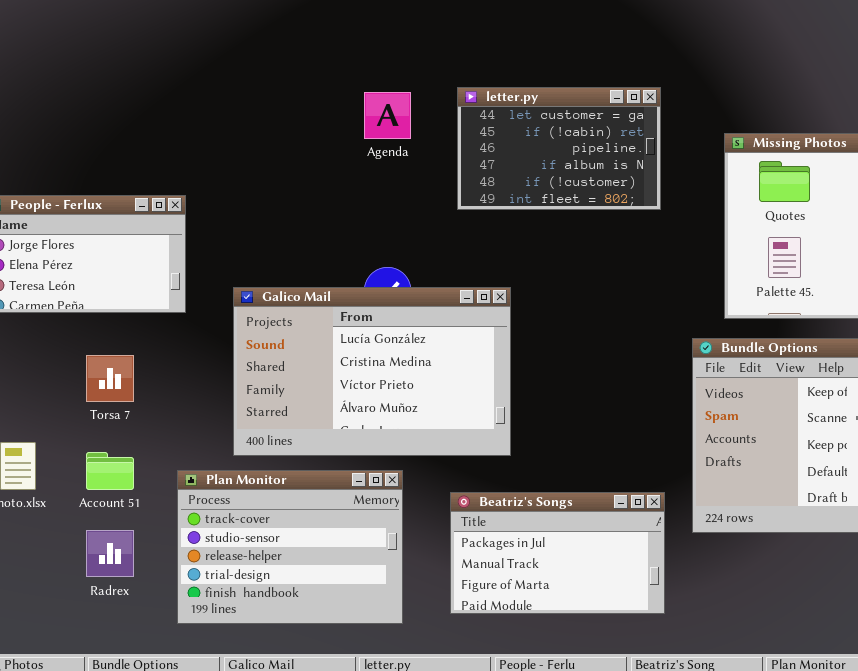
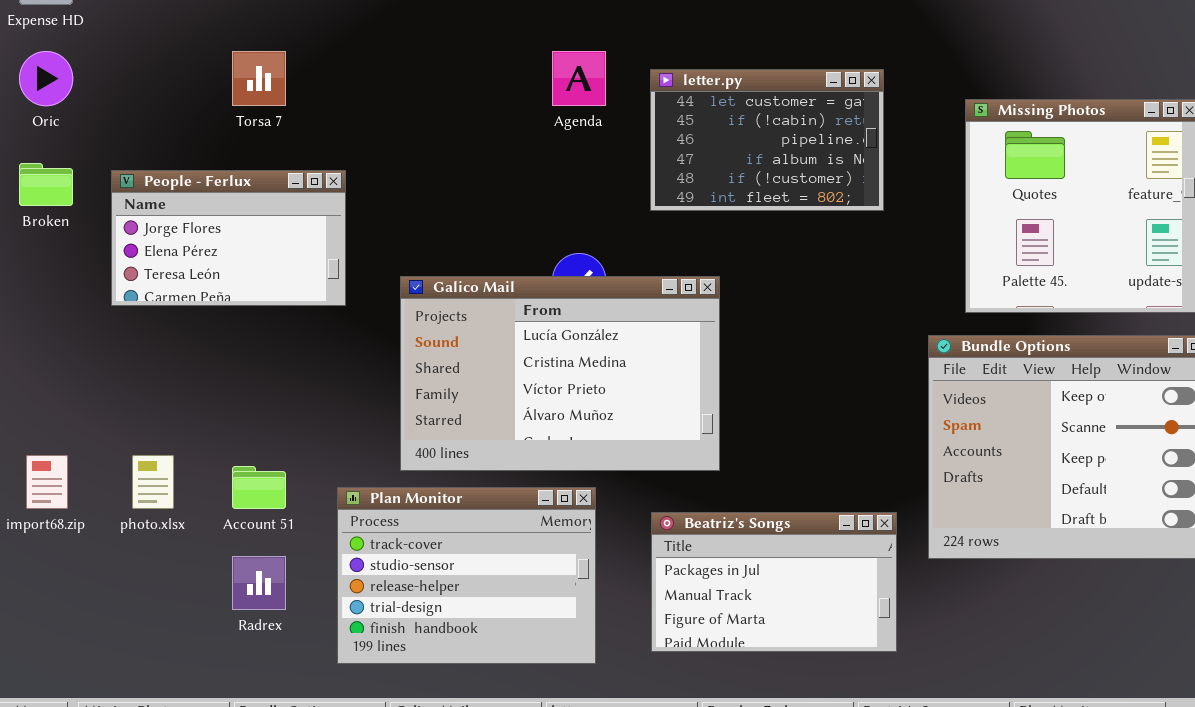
letter.py: [457,87,661,210] -> [650,69,884,211], moved
Torsa 7: [86,355,134,402] -> [232,51,286,106], moved

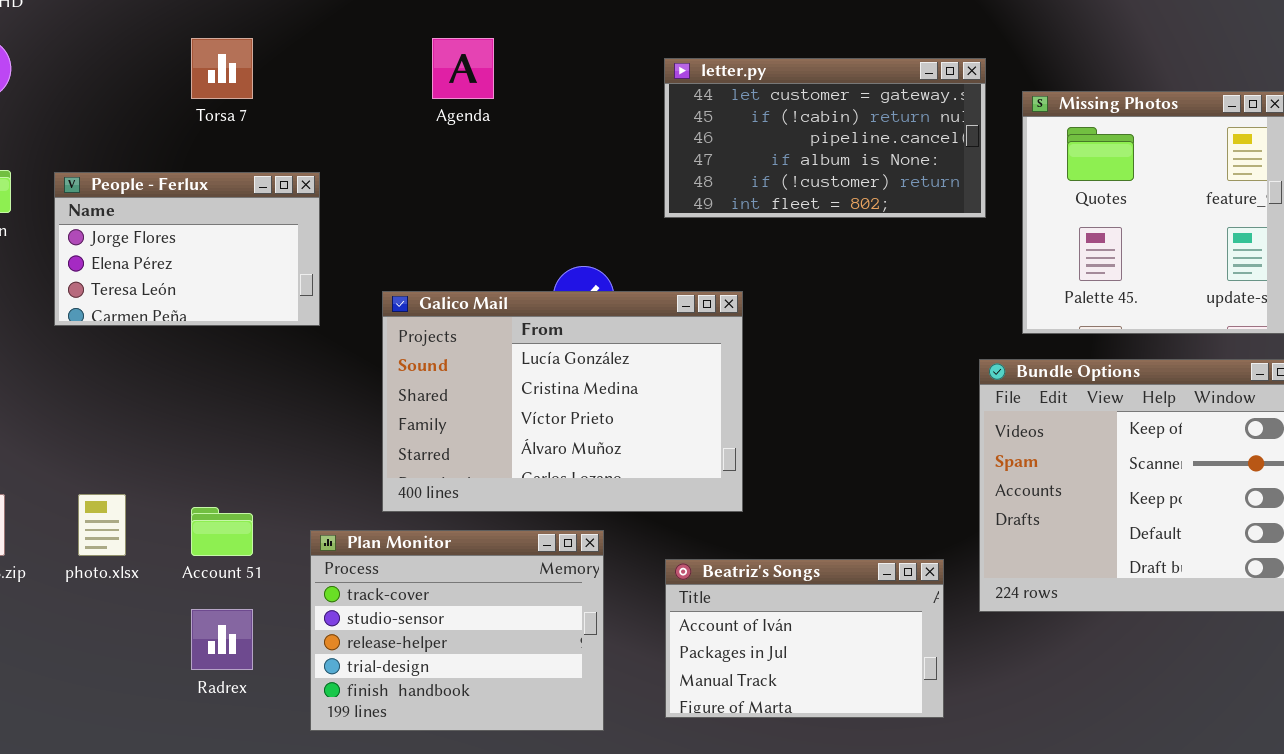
Agenda: [552,51,606,106] -> [432,38,494,99], moved
letter.py: [650,69,884,211] -> [664,58,986,218], resized
Beatriz's Songs: [651,512,897,652] -> [665,559,944,718], scrolled up 1 row

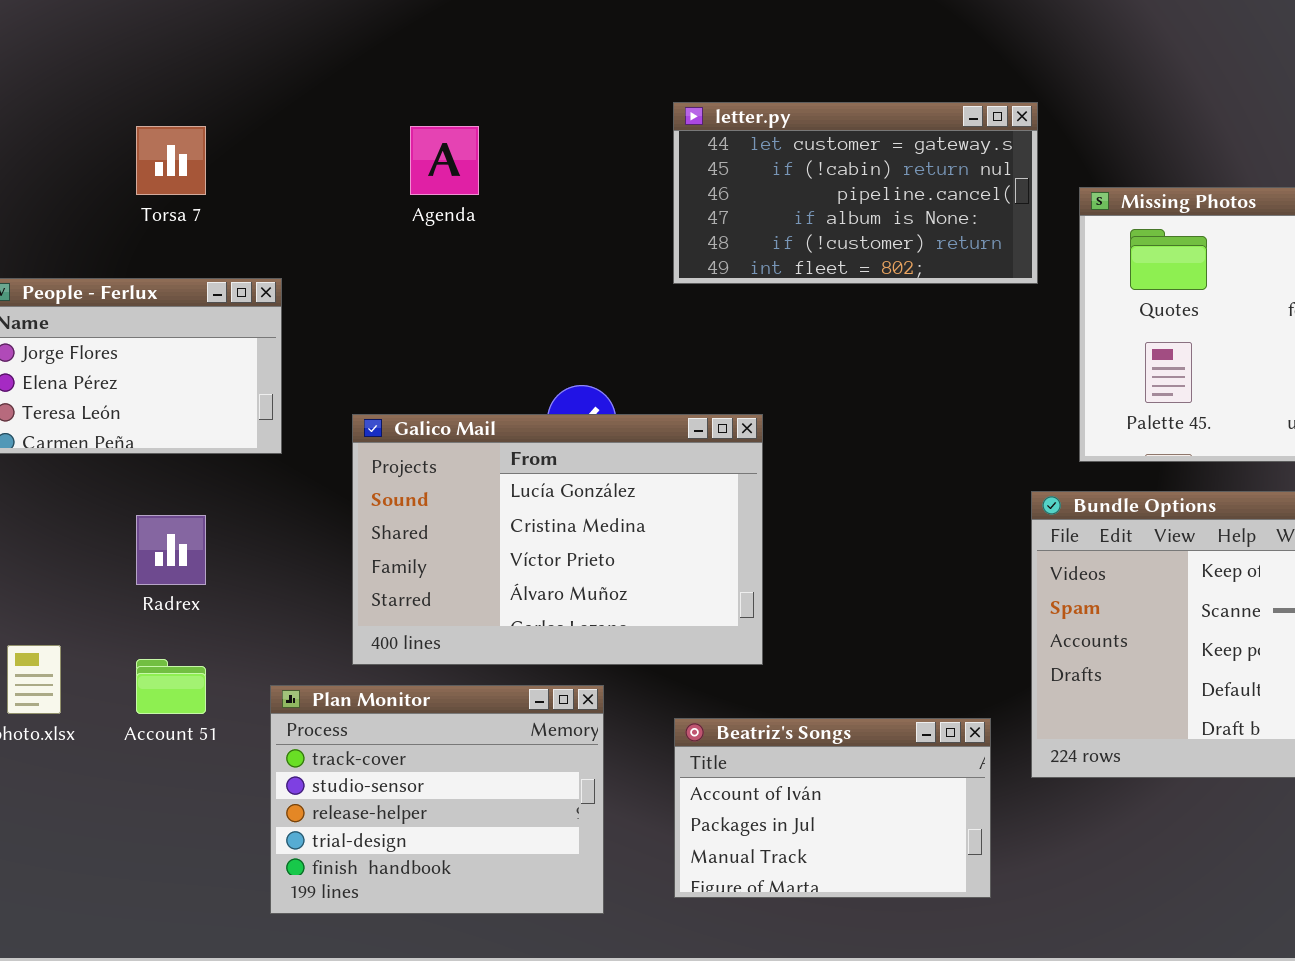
letter.py: [664,58,986,218] -> [673,102,1038,284], moved
Radrex: [191,609,253,670] -> [136,515,206,585], moved

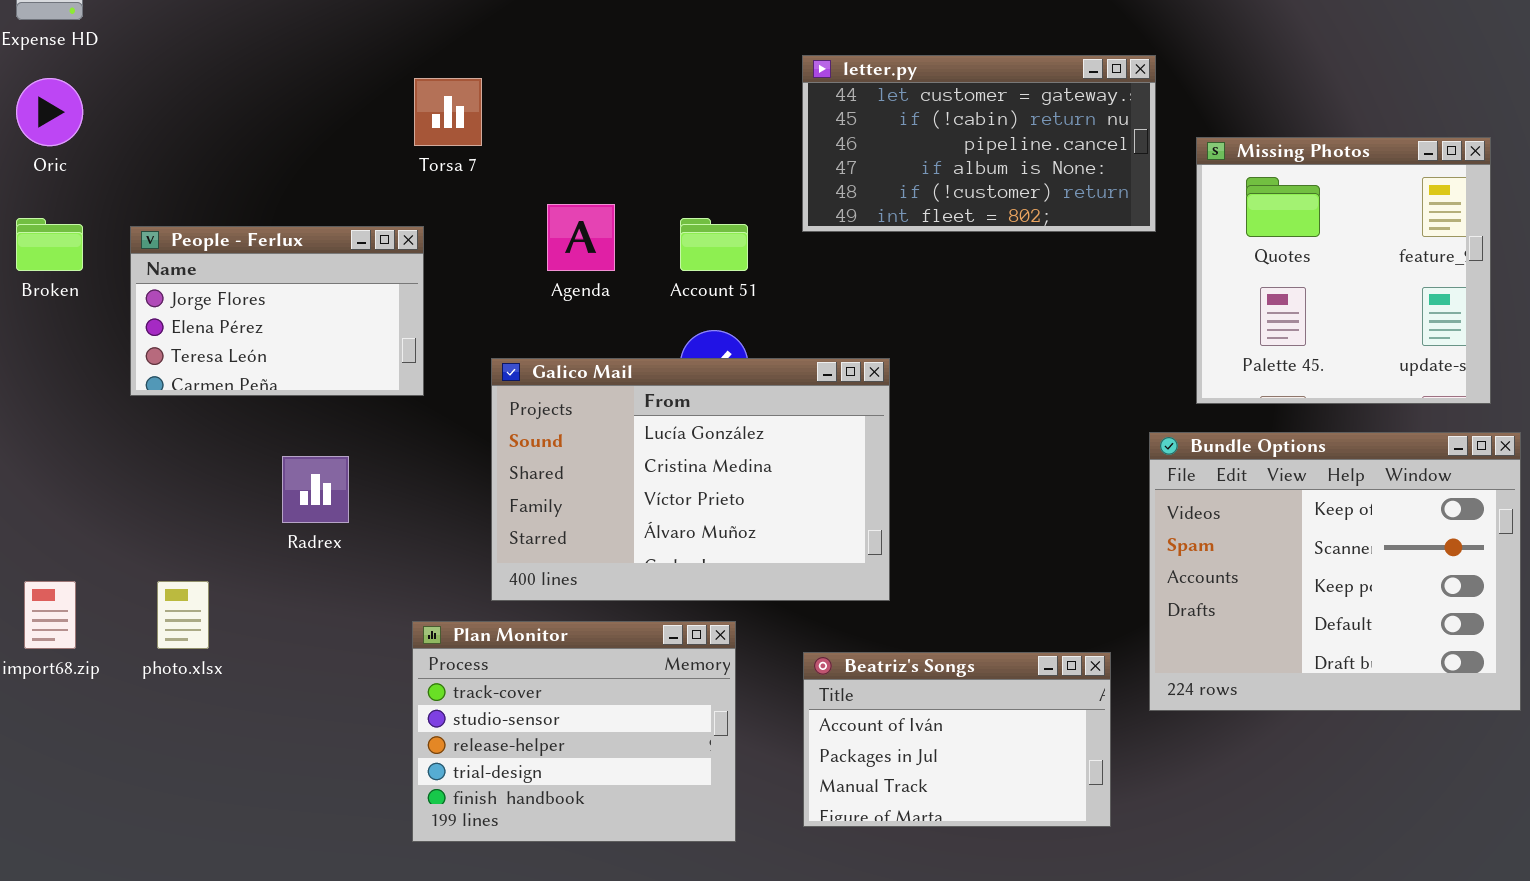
Torsa 7: [136,126,206,195] -> [414,78,482,146], moved
Agenda: [410,126,479,195] -> [547,204,615,271], moved
Account 51: [136,659,206,714] -> [680,218,748,271], moved

